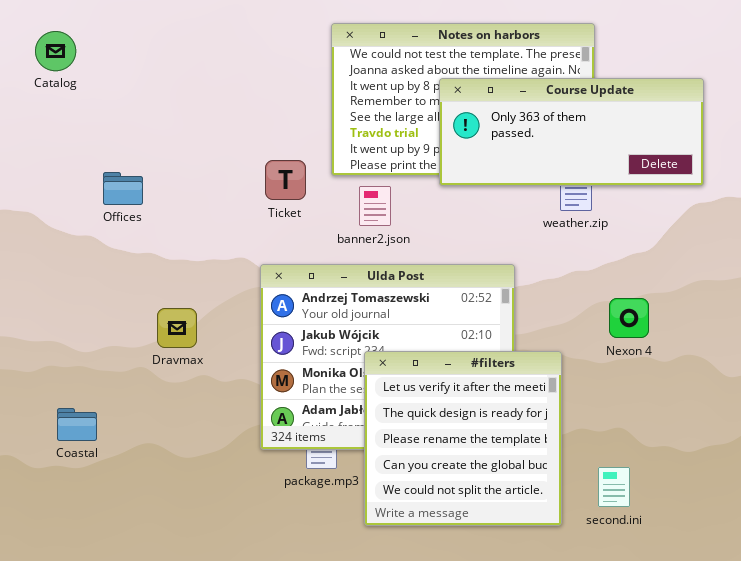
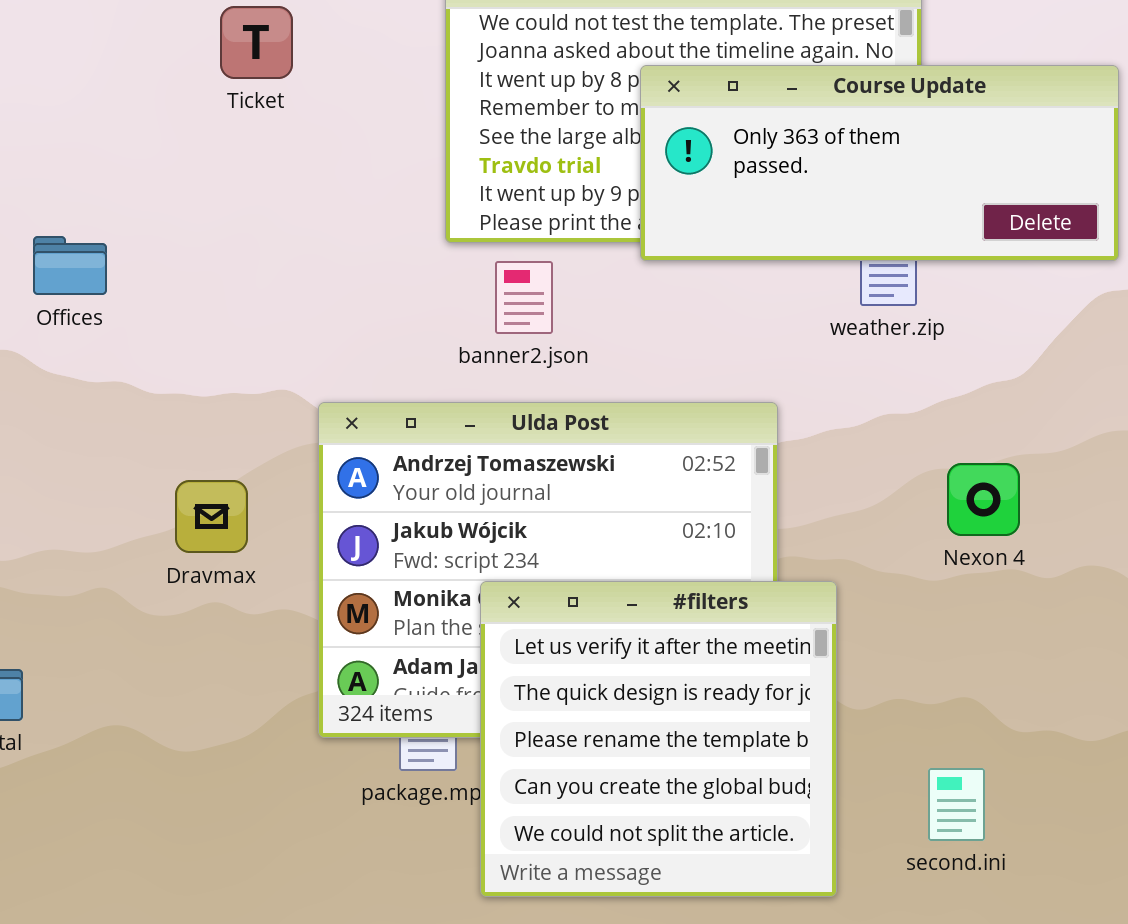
Ticket: [265,160,306,200] -> [220,6,293,79], moved
Dravmax: [157,308,197,348] -> [175,480,248,553], moved
#filters: [364,351,562,526] -> [480,581,837,897], moved

